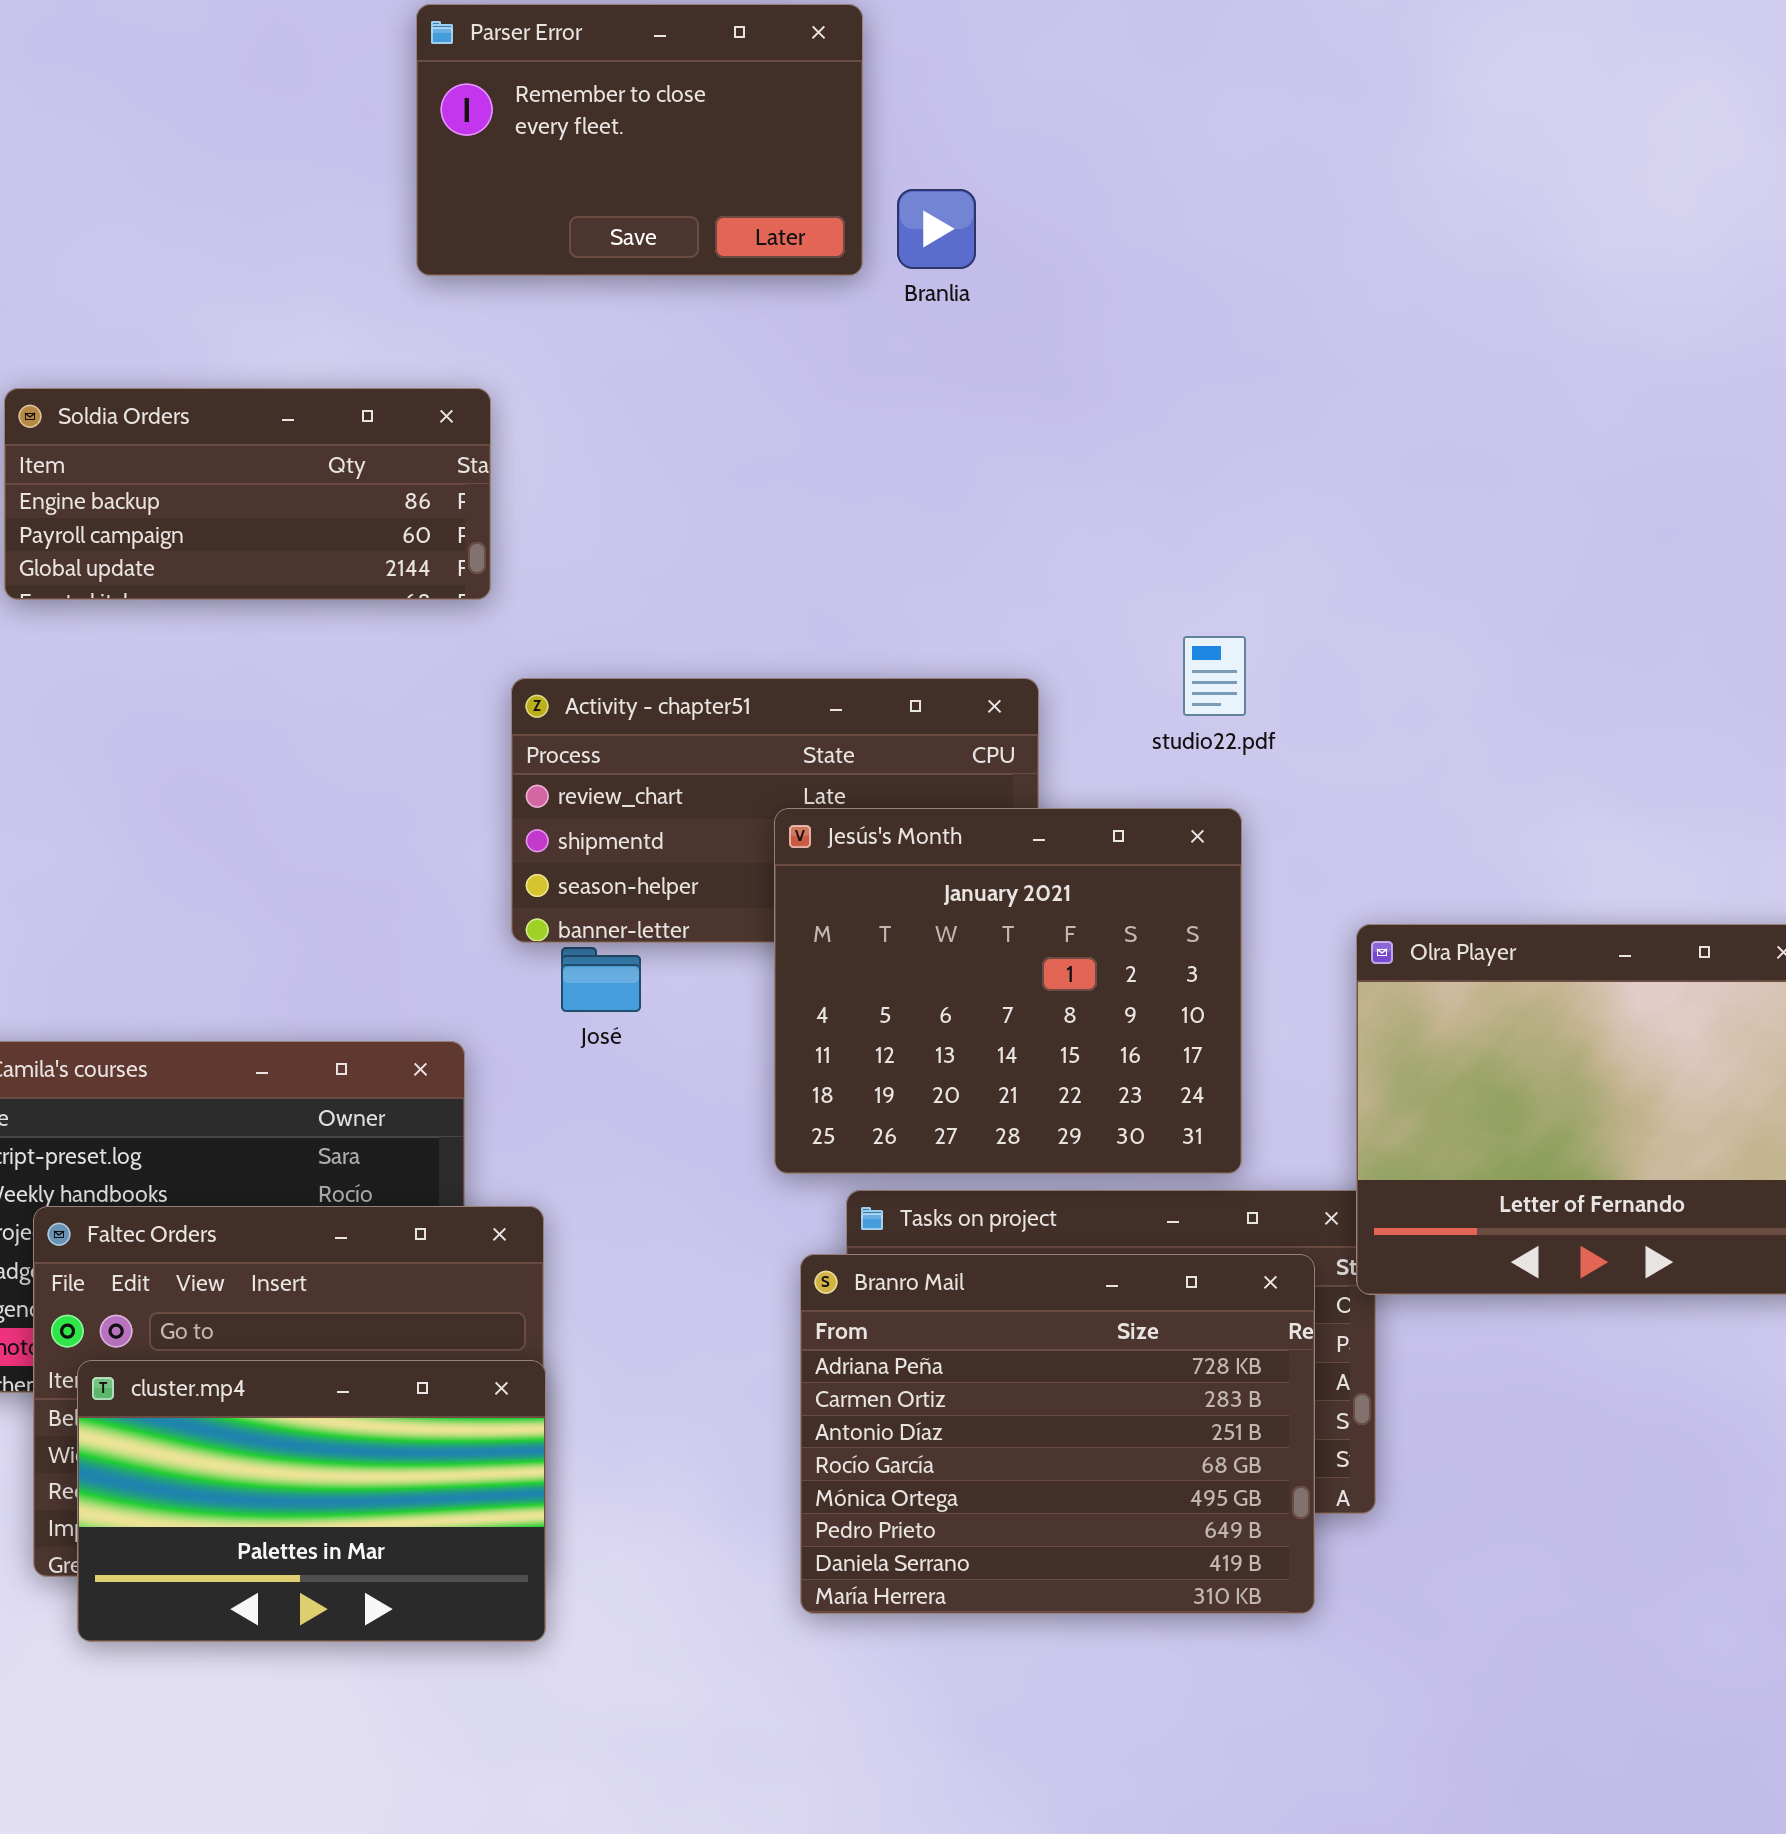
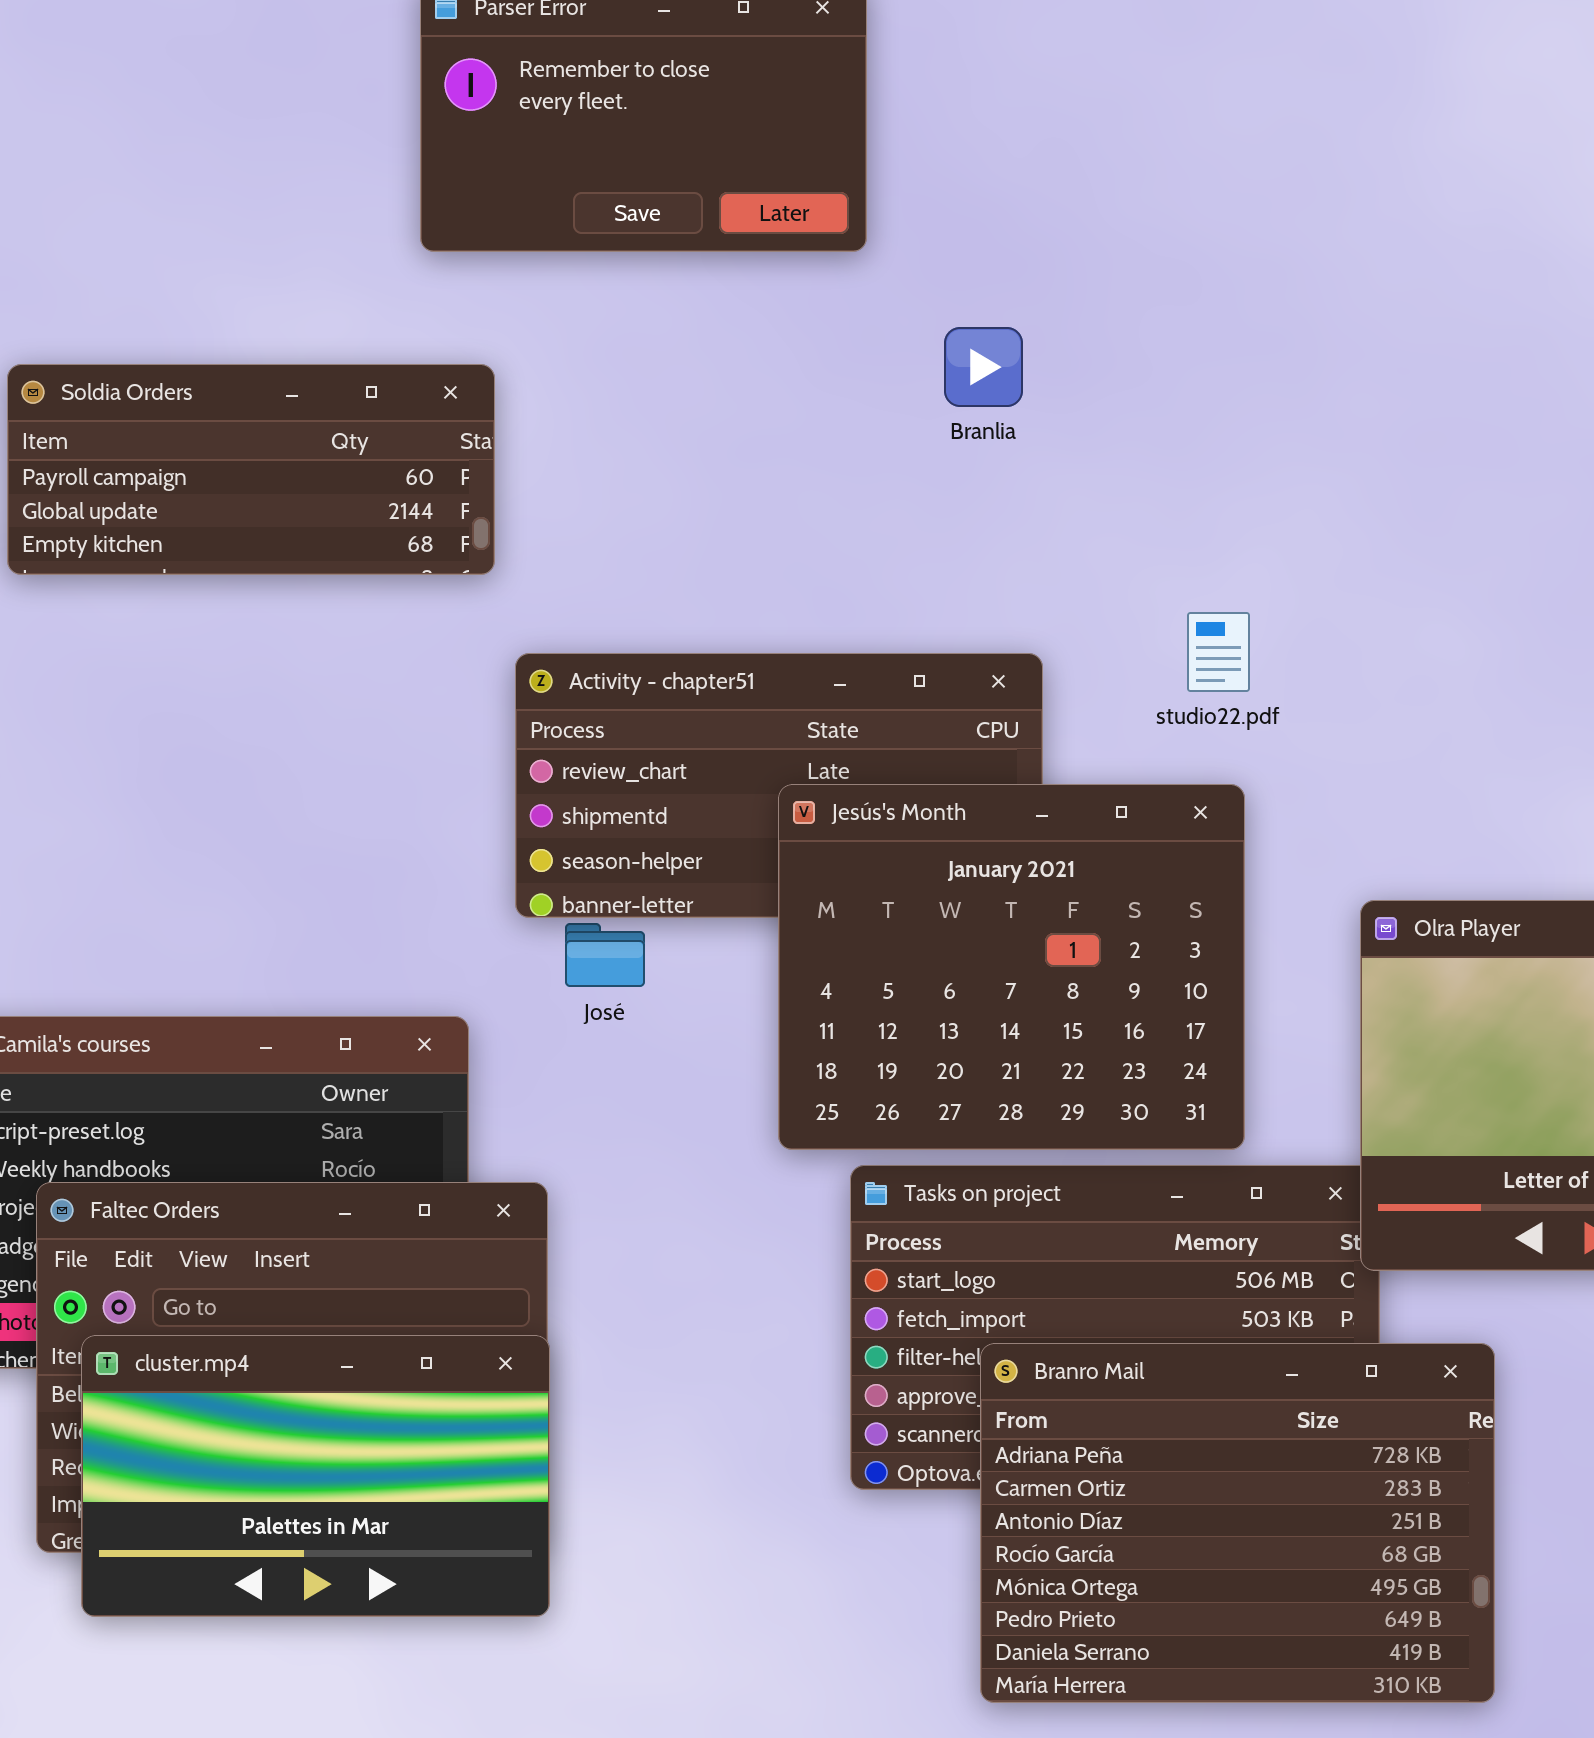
Branlia: [897,189,976,269] -> [944,327,1023,407], moved
Soldia Orders: [4,388,491,600] -> [7,364,495,575], scrolled down 1 row
Branro Mail: [800,1254,1315,1614] -> [980,1343,1495,1703], moved

